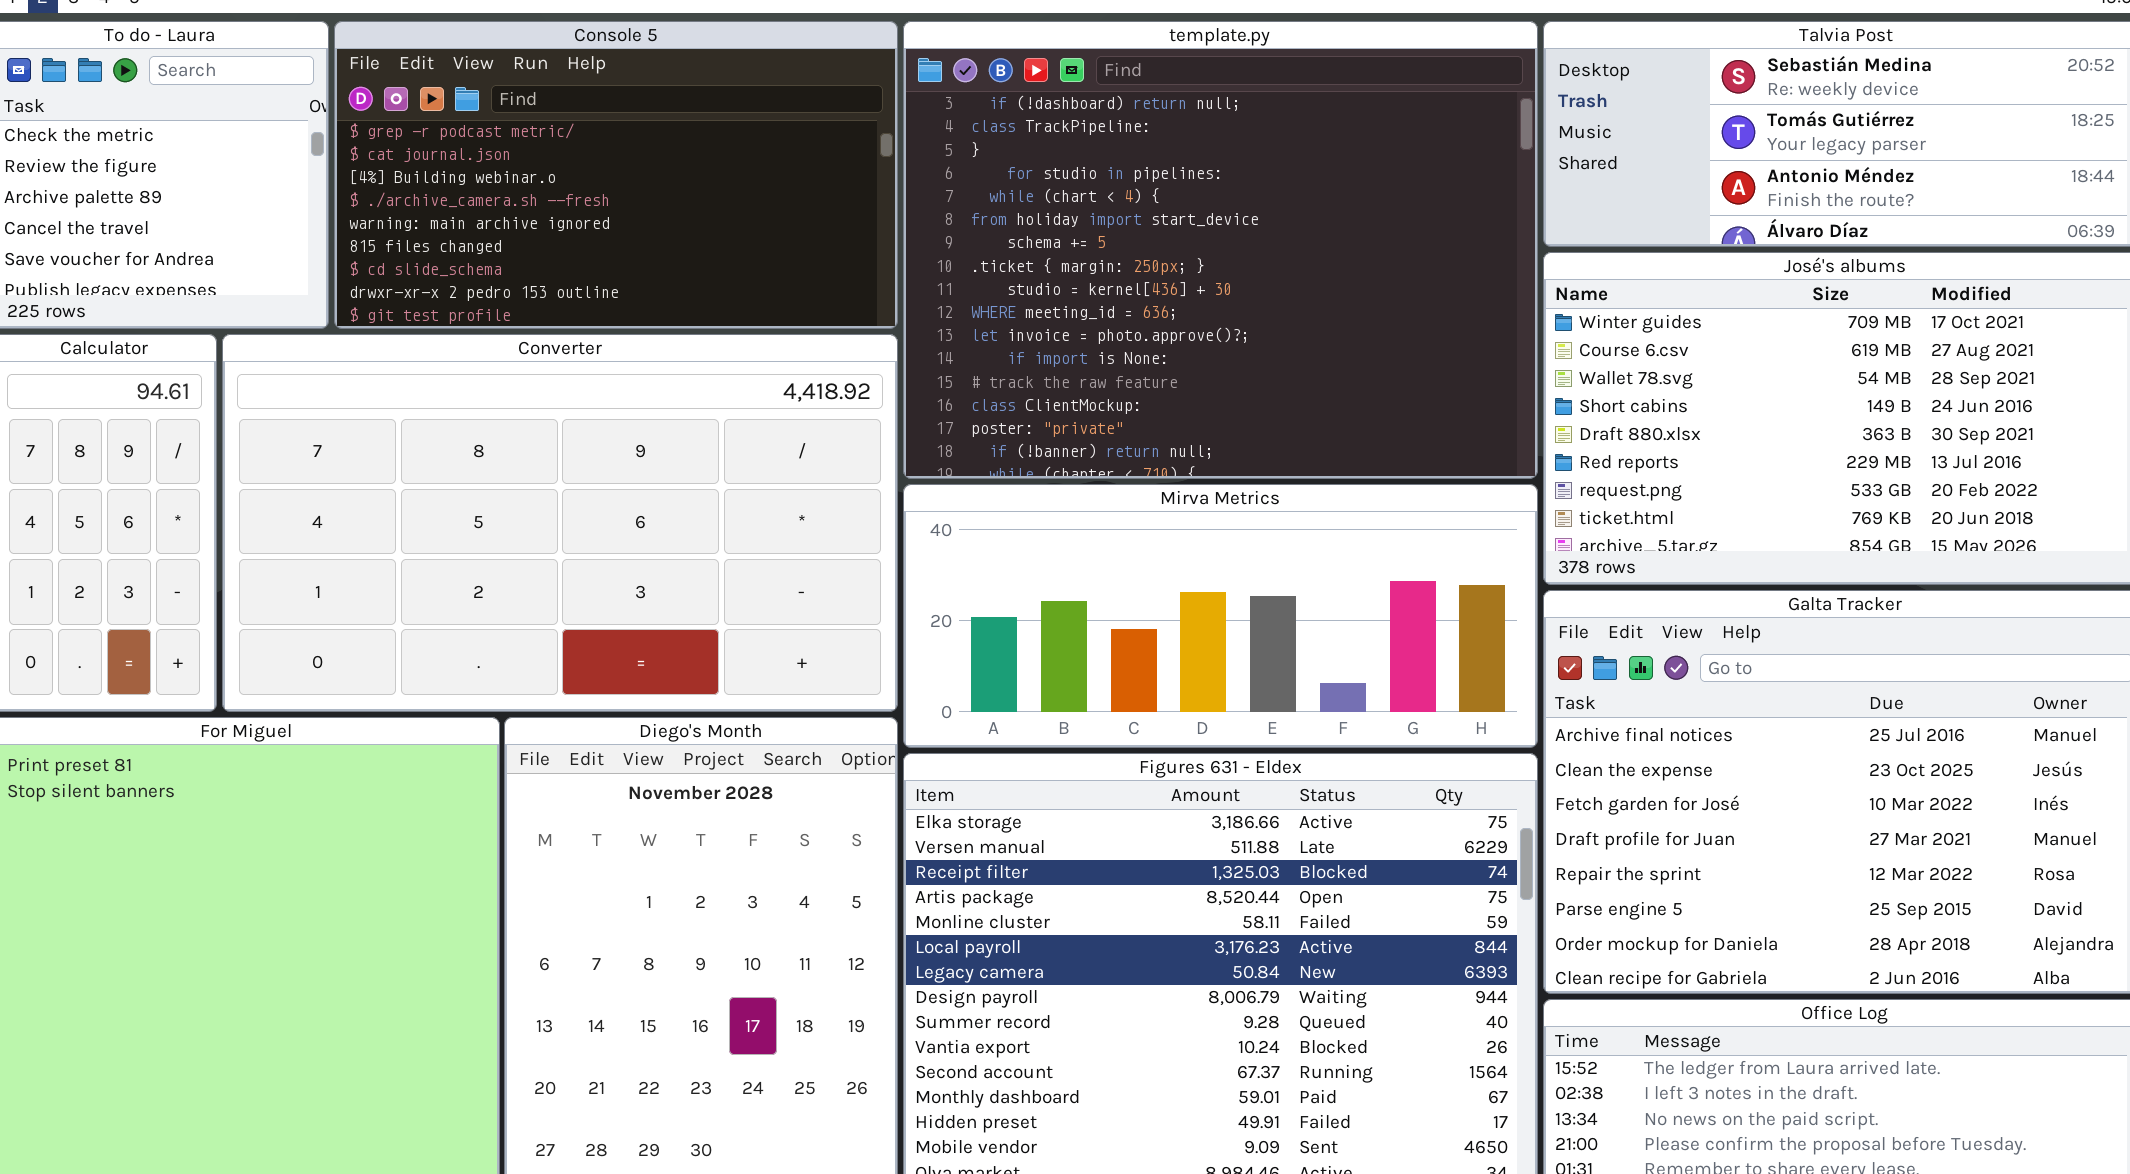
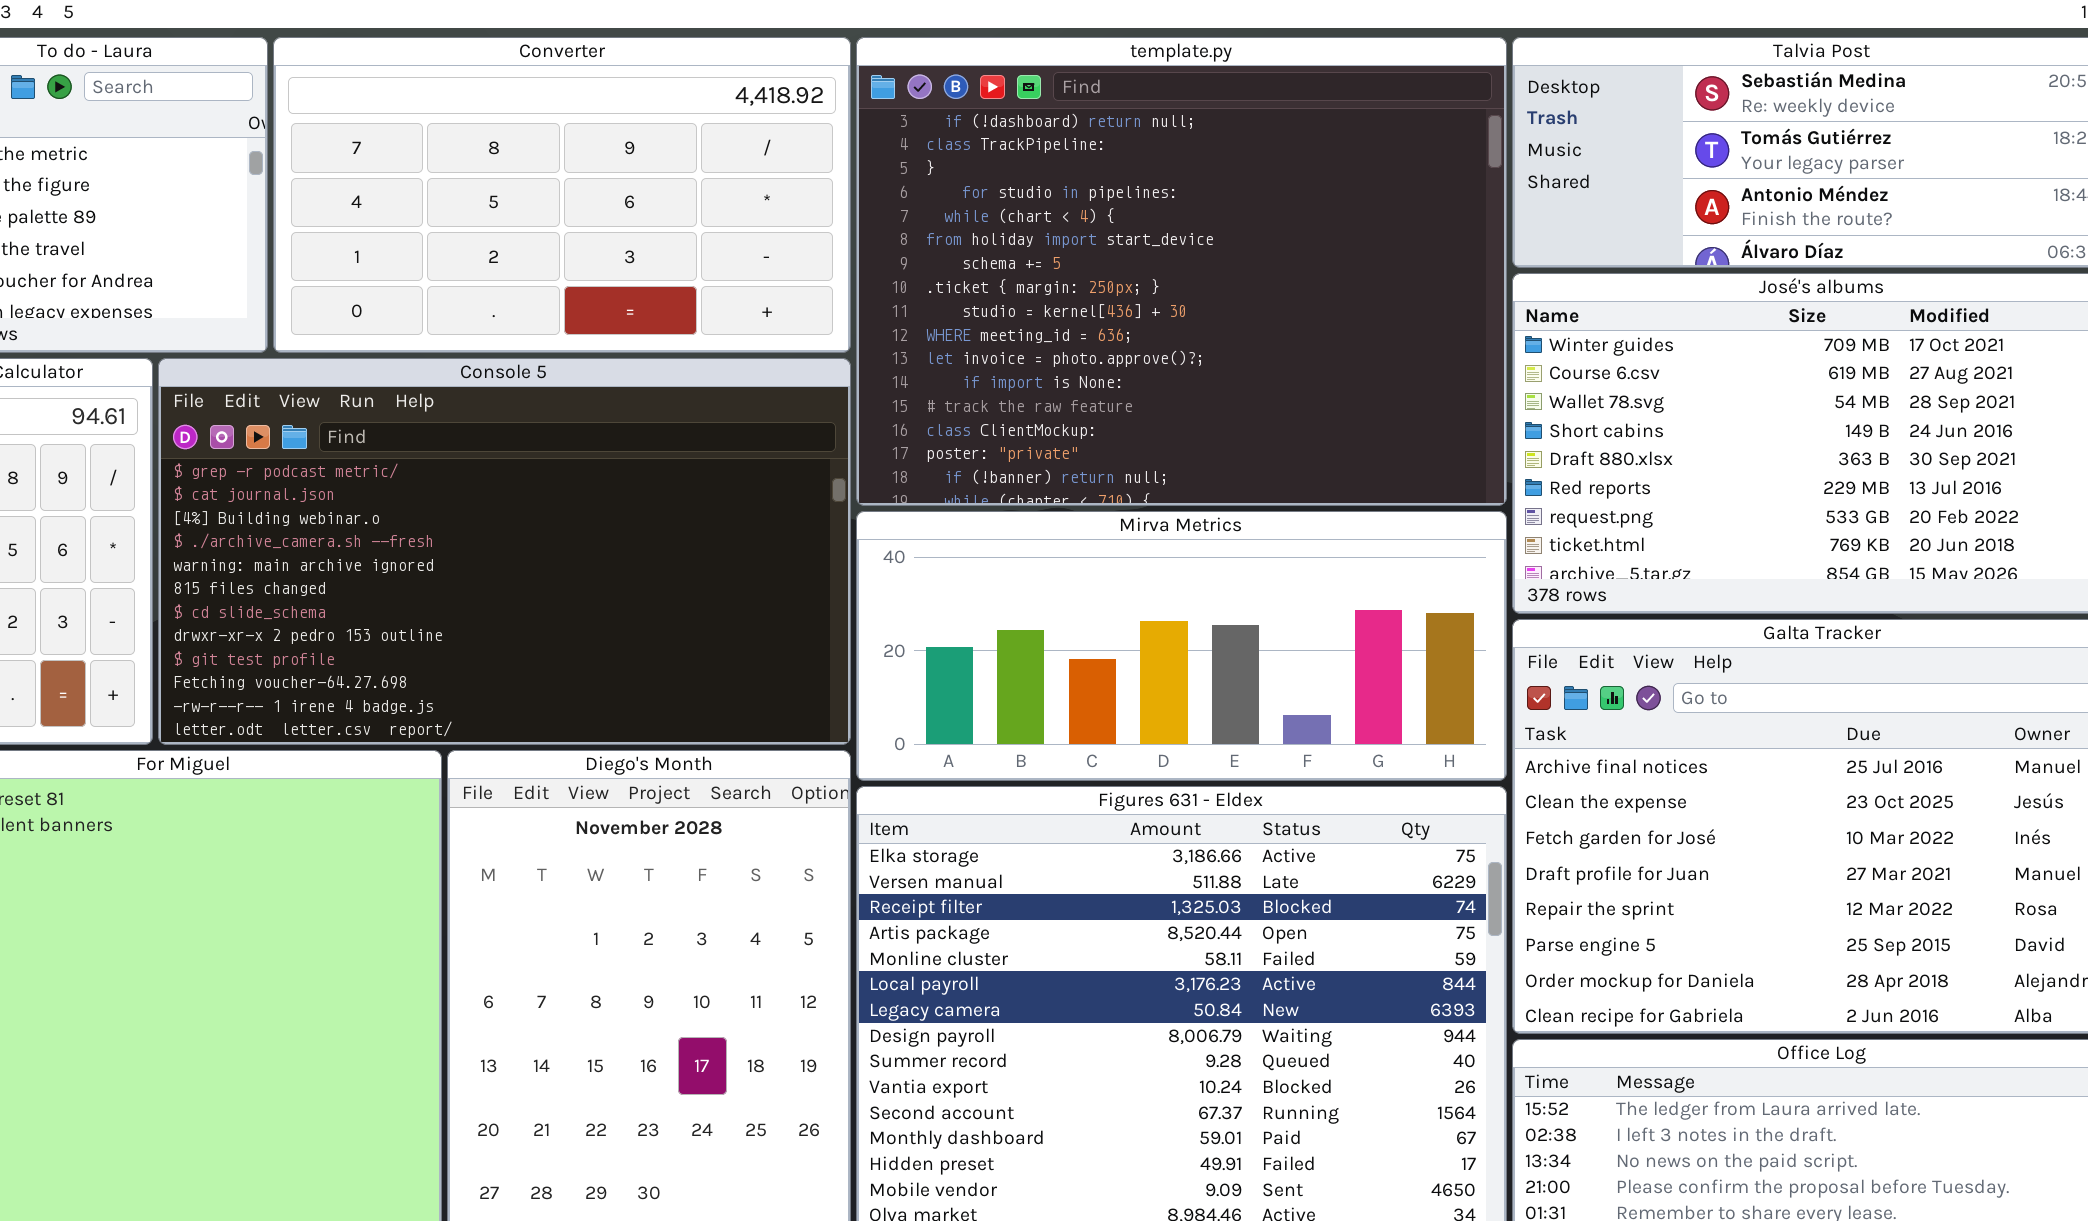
Console 5: [334,21,898,329] -> [158,358,851,745], moved, resized
Converter: [222,334,898,712] -> [273,37,851,353], moved, resized

